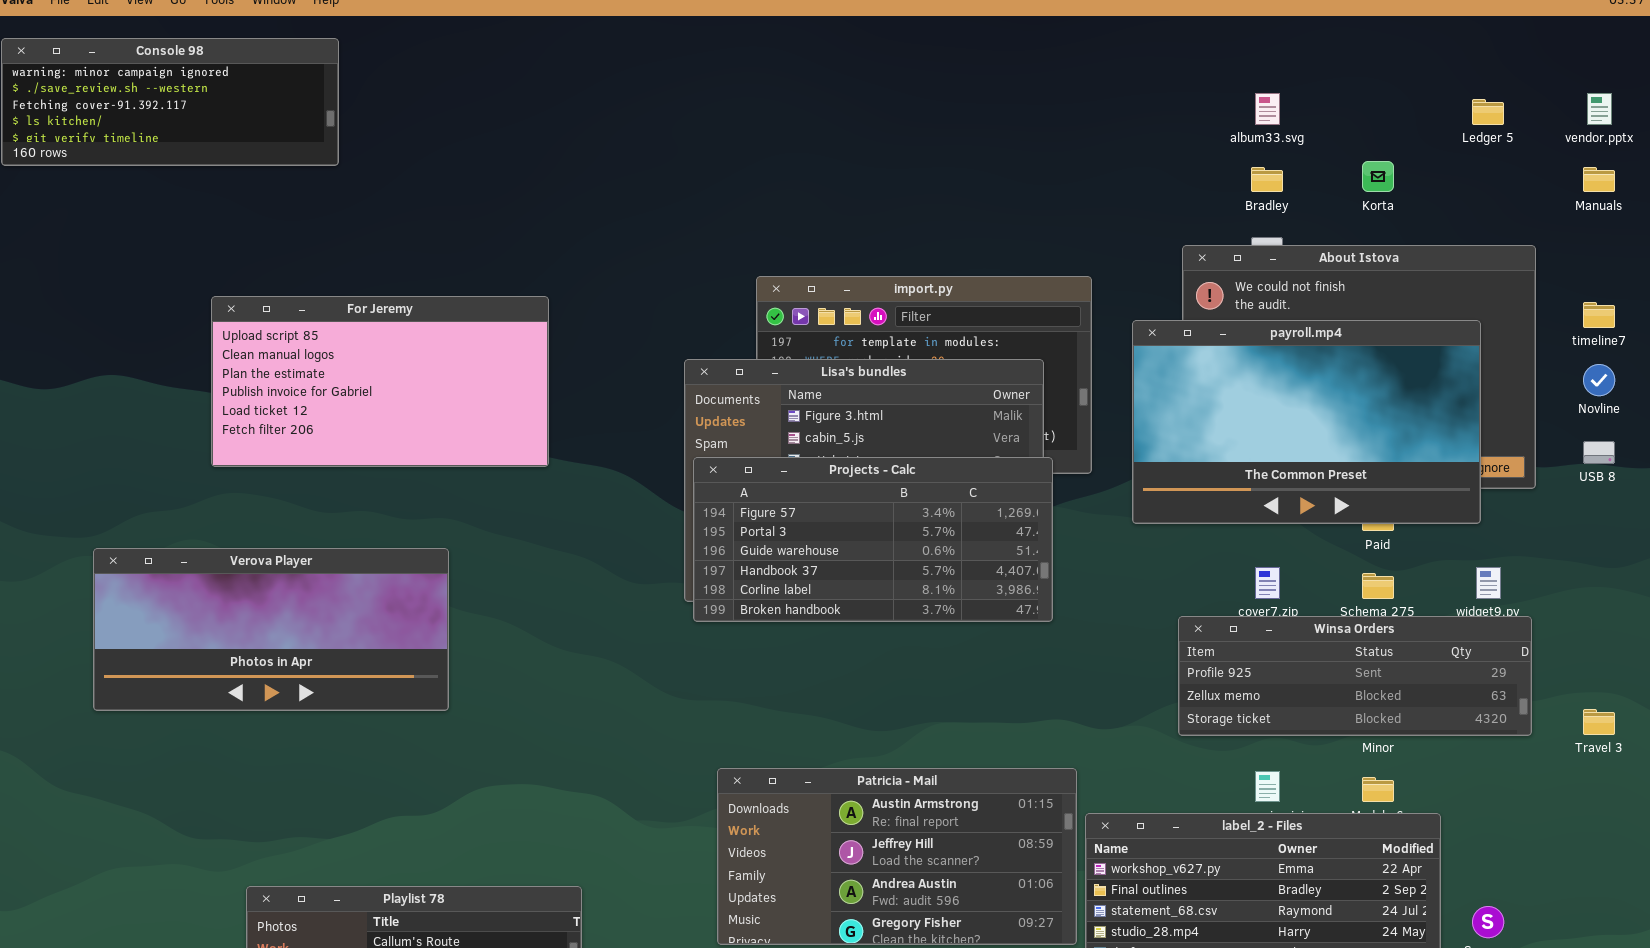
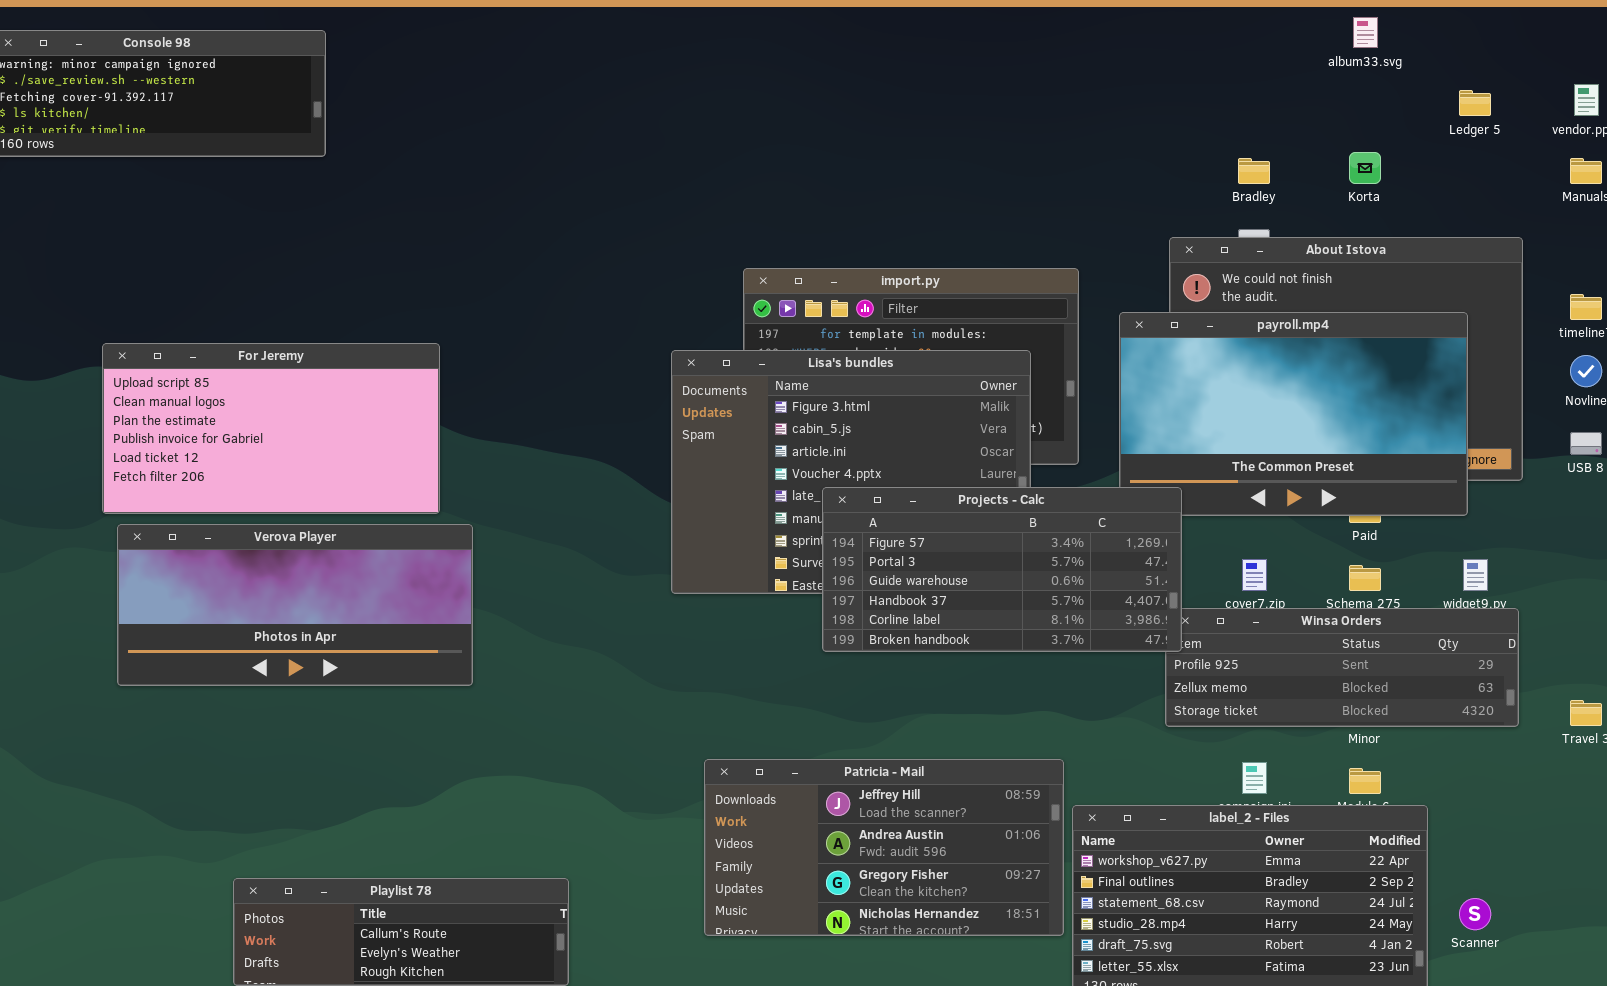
album33.svg: [1255,93,1280,125] -> [1353,17,1378,48], moved
For Jeremy: [211,296,549,467] -> [102,343,440,514], moved
Projects - Calc: [693,457,1053,622] -> [822,487,1182,652], moved
Verova Player: [93,548,449,711] -> [117,524,473,686], moved
Patricia - Mail: [717,768,1077,945] -> [704,759,1064,936], scrolled down 1 row

